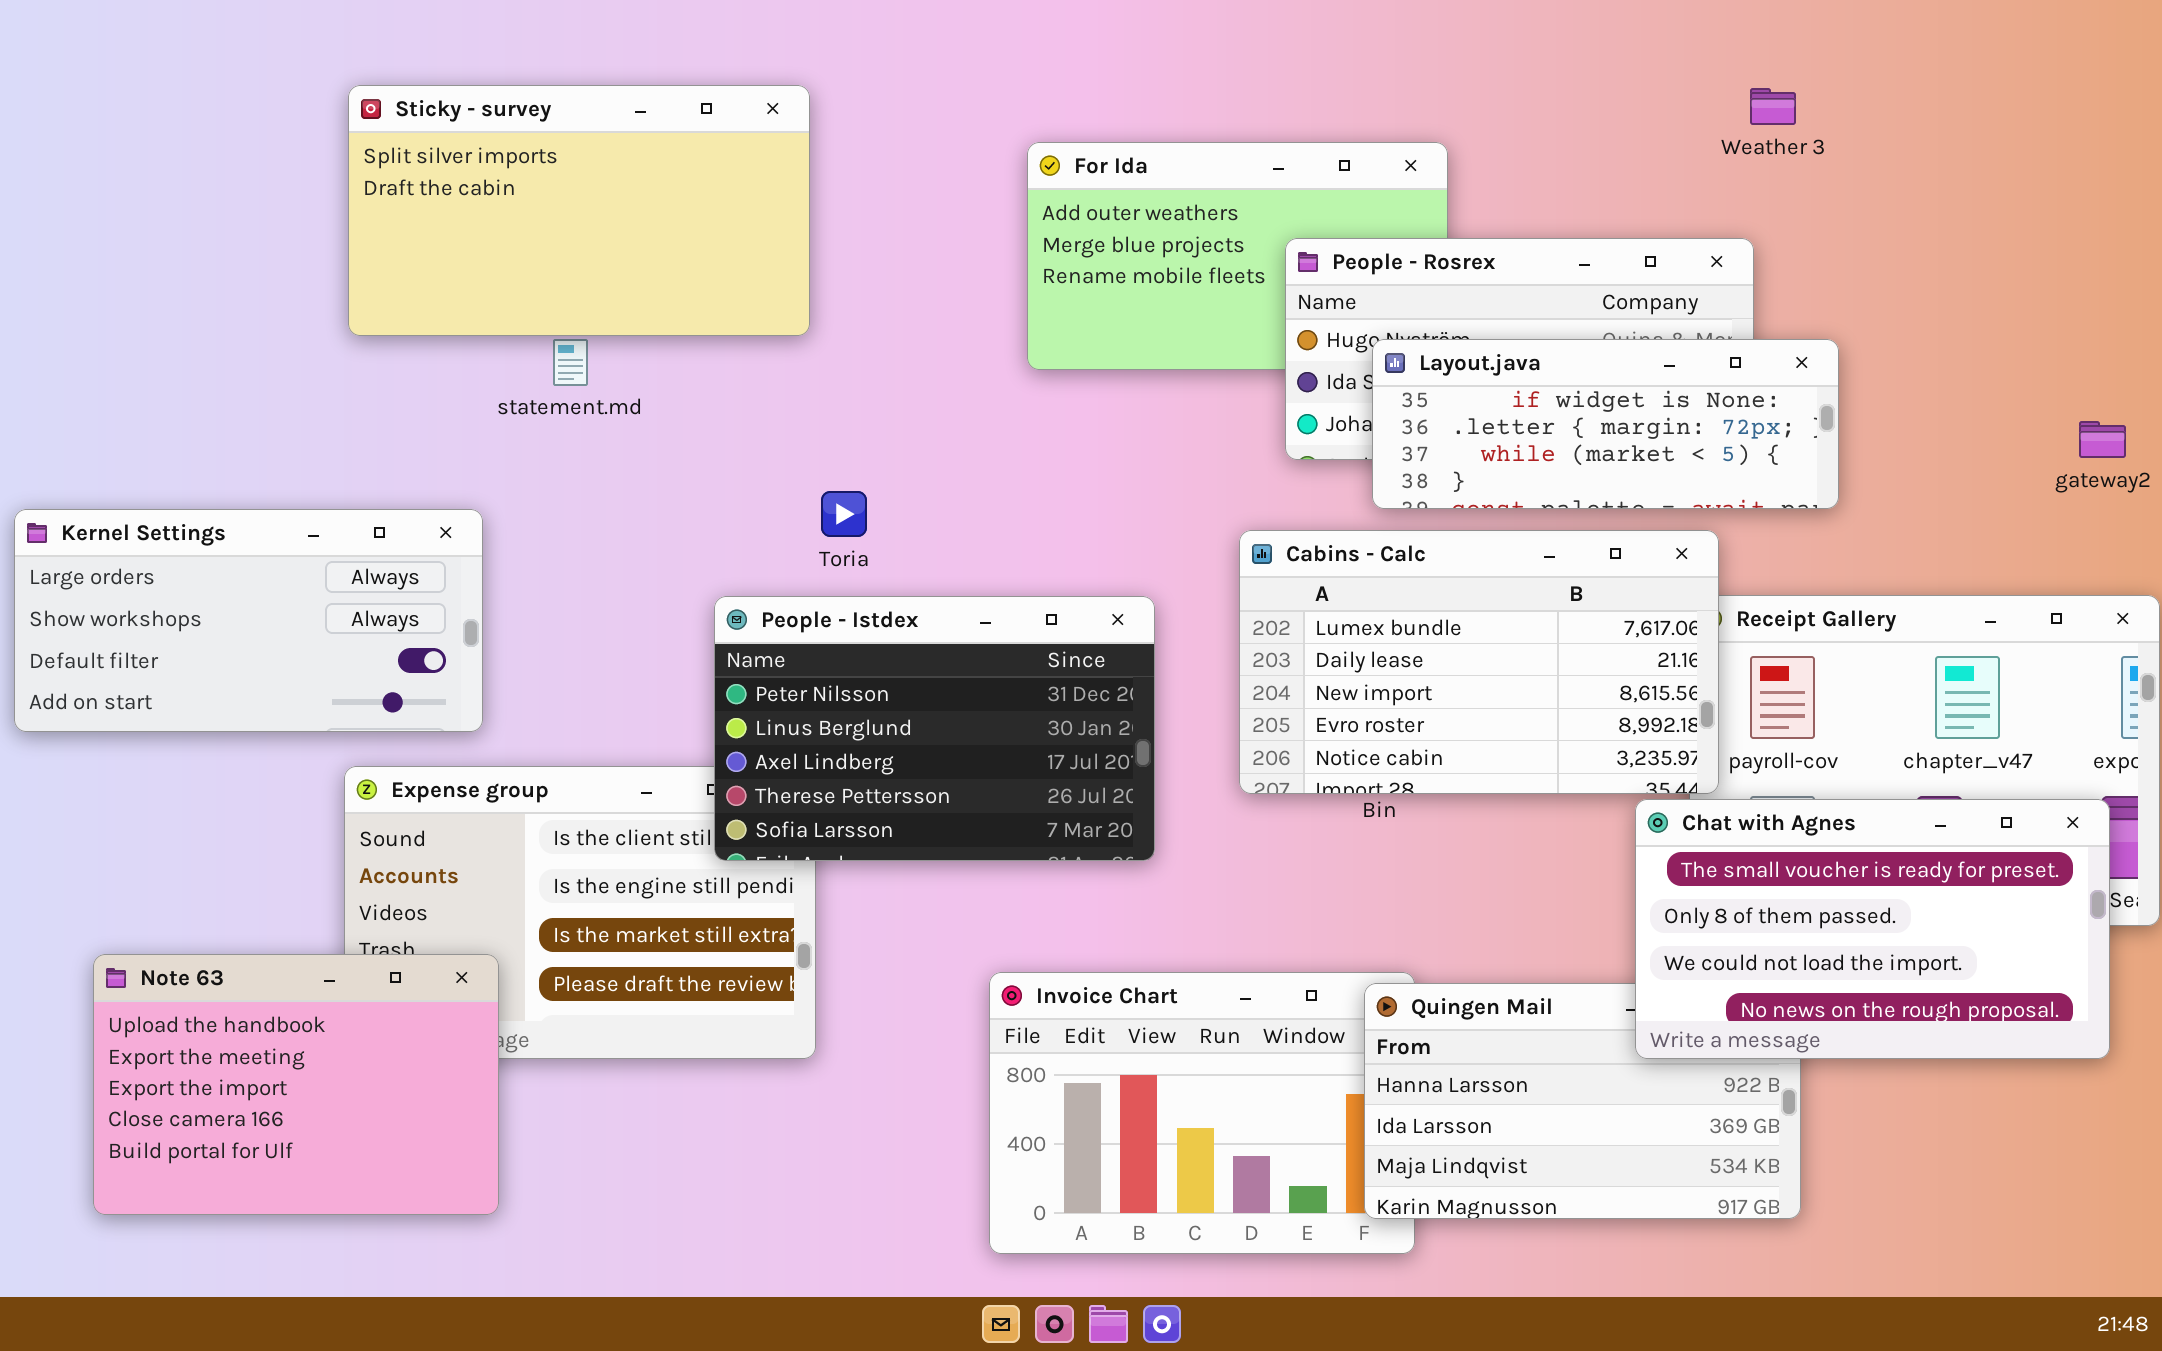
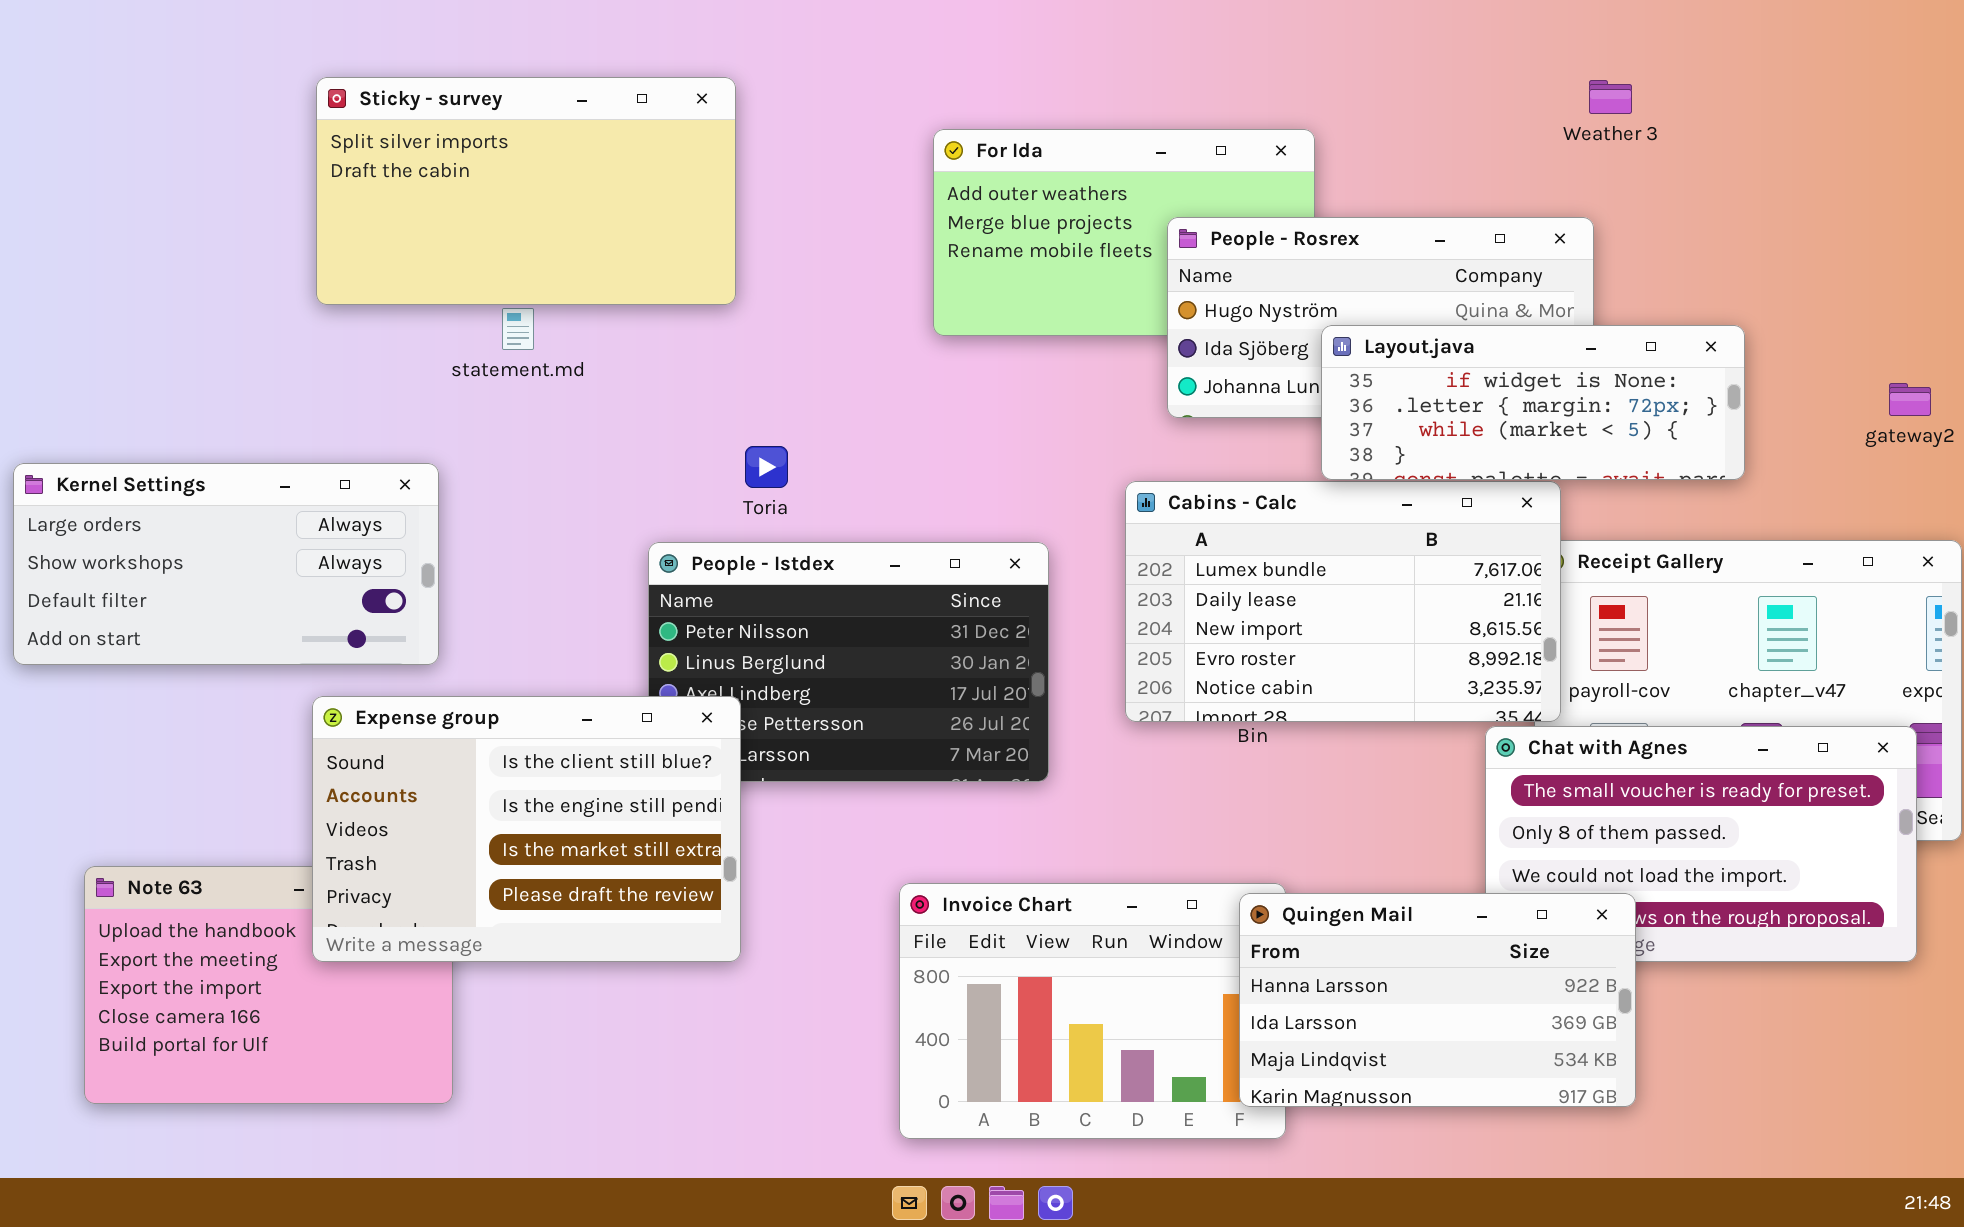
Layout.java: [1372,339,1839,509] -> [1321,325,1745,480], moved
Expense group: [344,766,816,1059] -> [312,696,741,962], raised
Quingen Mail: [1364,983,1801,1219] -> [1239,893,1636,1107], raised

